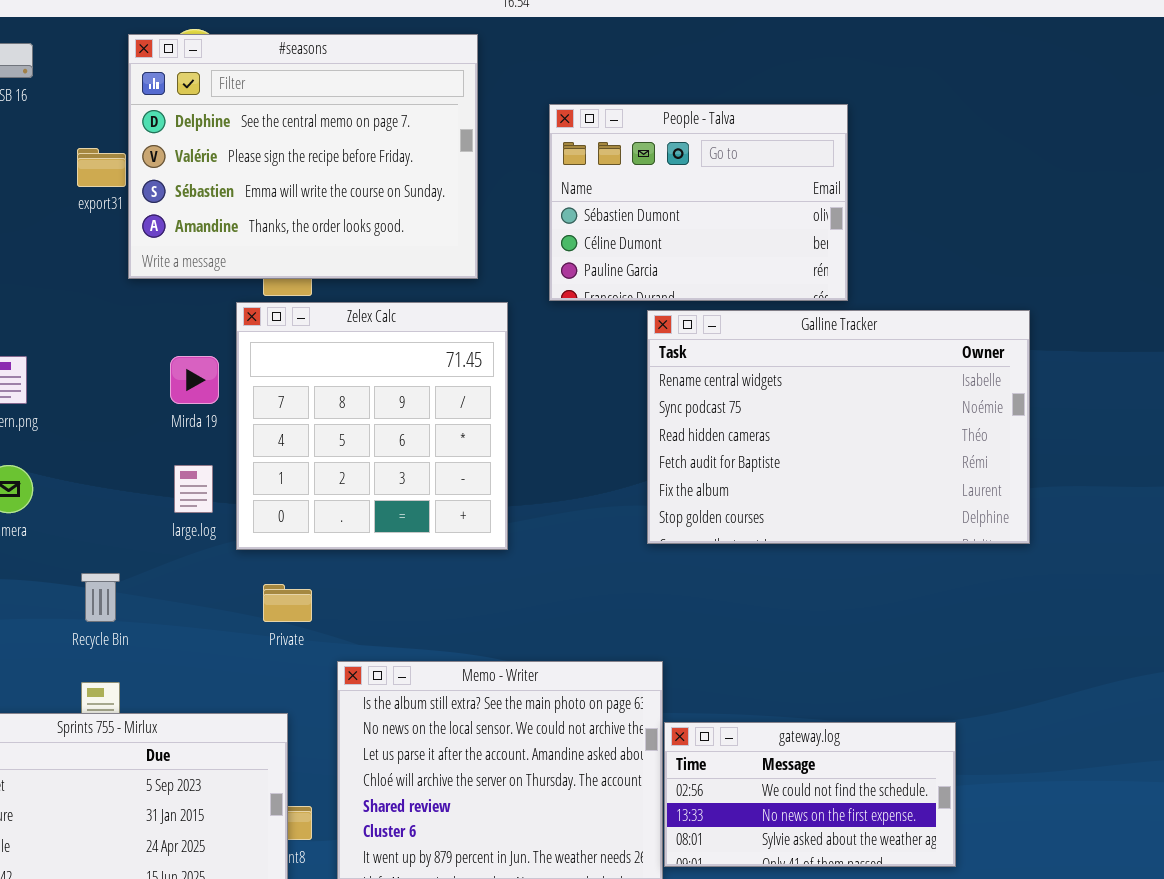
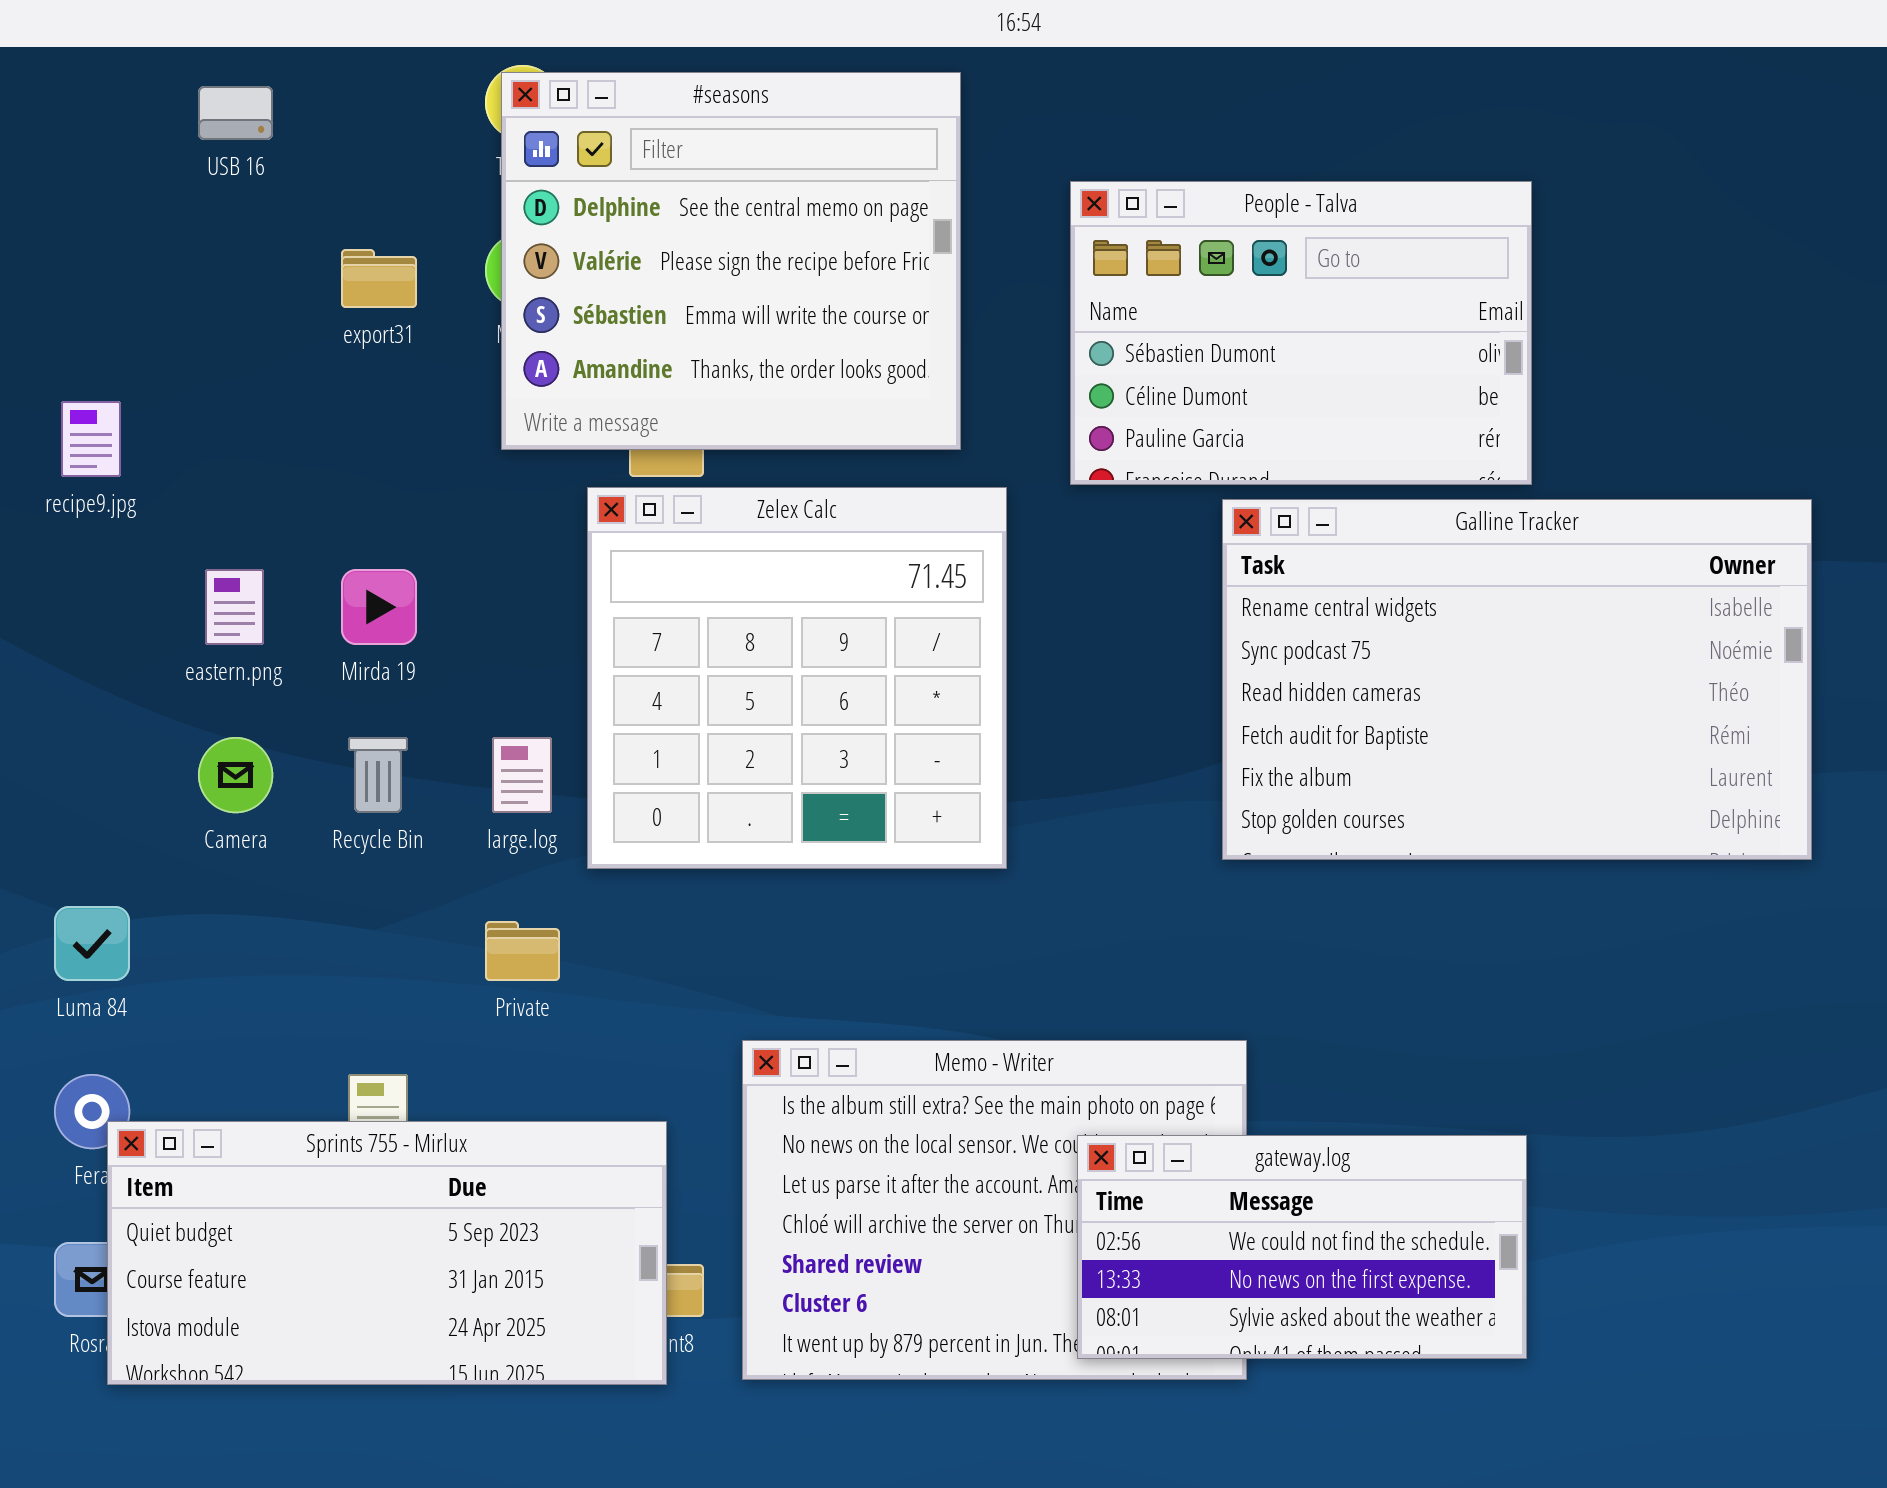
#seasons: [128,34,478,279] -> [501,72,961,450], resized
Mirda 19: [170,356,219,404] -> [341,569,417,645], moved
Recycle Bin: [81,573,120,622] -> [348,737,408,813], moved
Private: [263,584,312,622] -> [485,921,560,981], moved
gateway.log: [664,722,956,867] -> [1077,1135,1527,1359], moved

